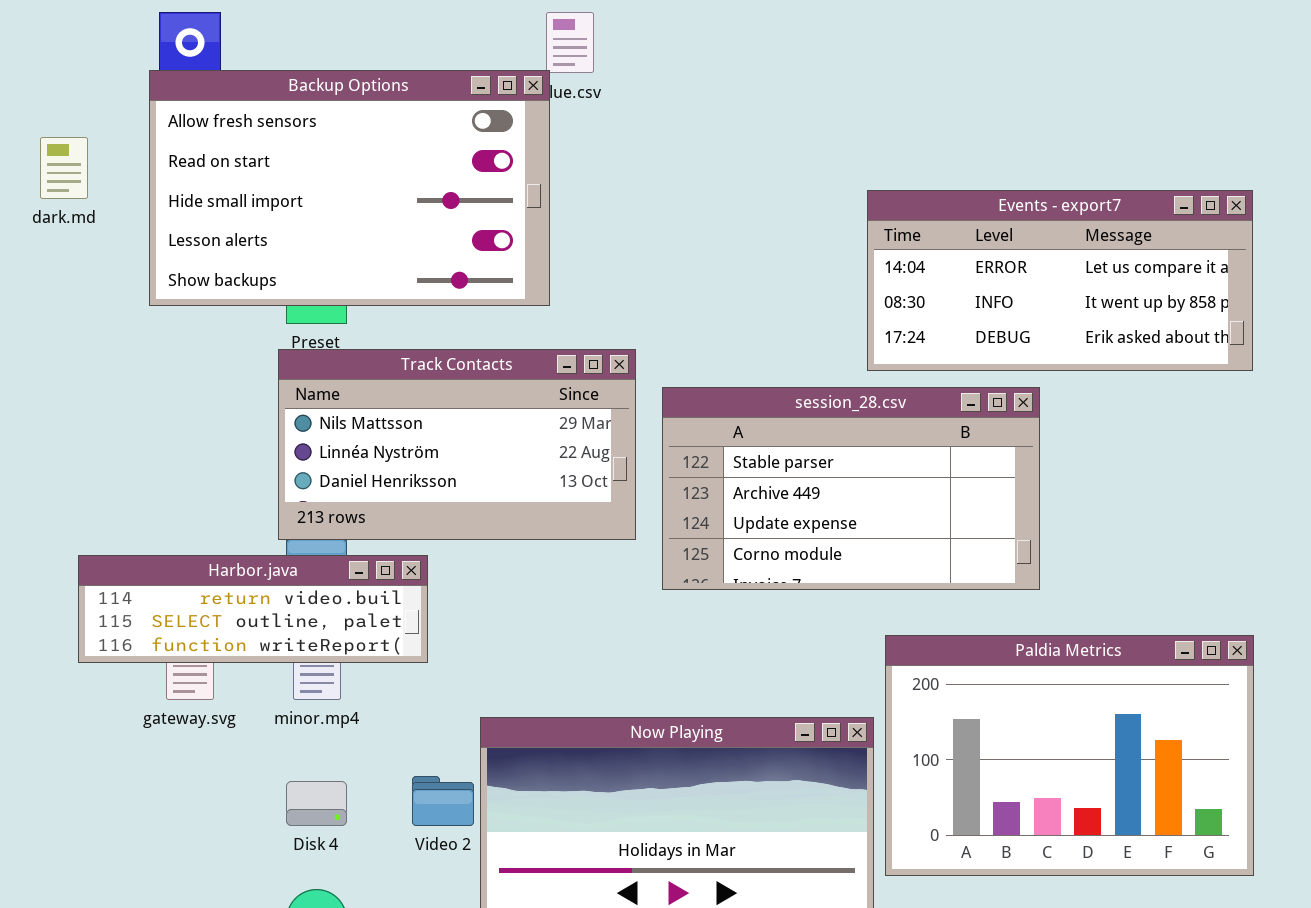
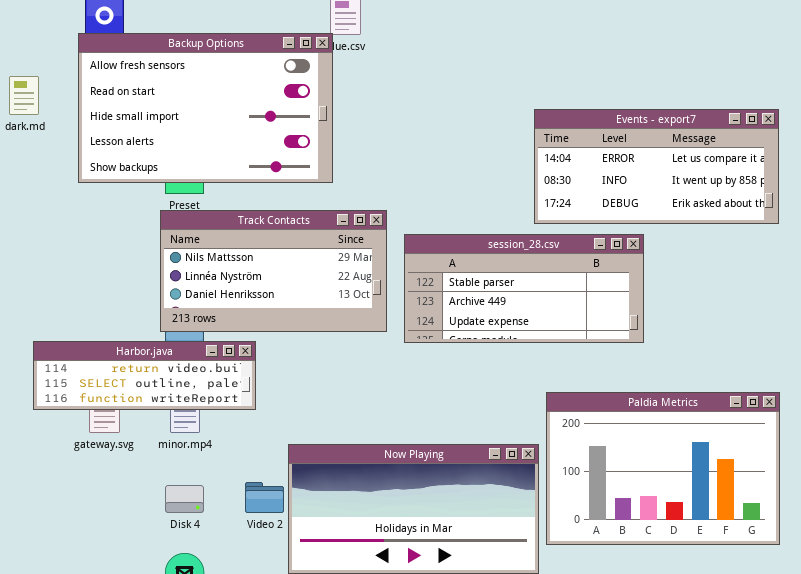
session_28.csv: [662,387,1040,590] -> [404,234,644,343], resized

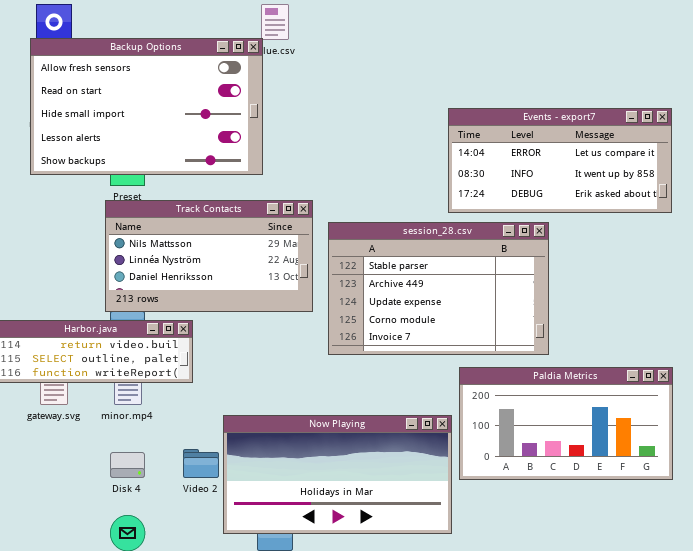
session_28.csv: [404,234,644,343] -> [328,222,549,355], resized
Paldia Metrics: [546,392,780,545] -> [459,367,673,480], resized

